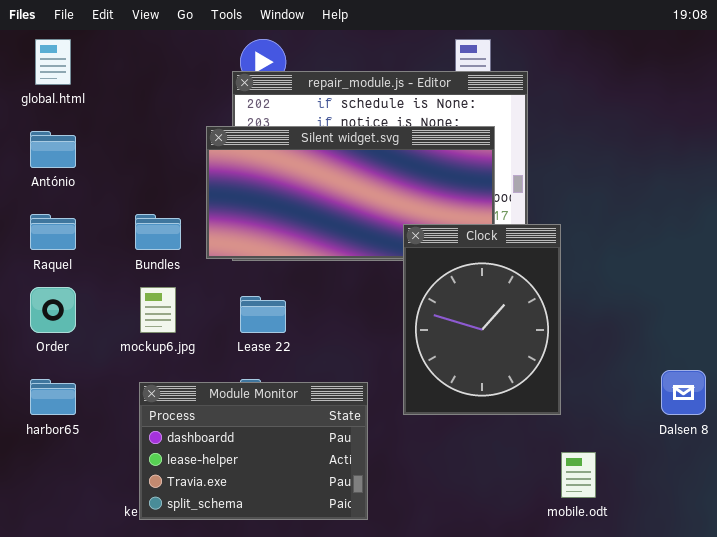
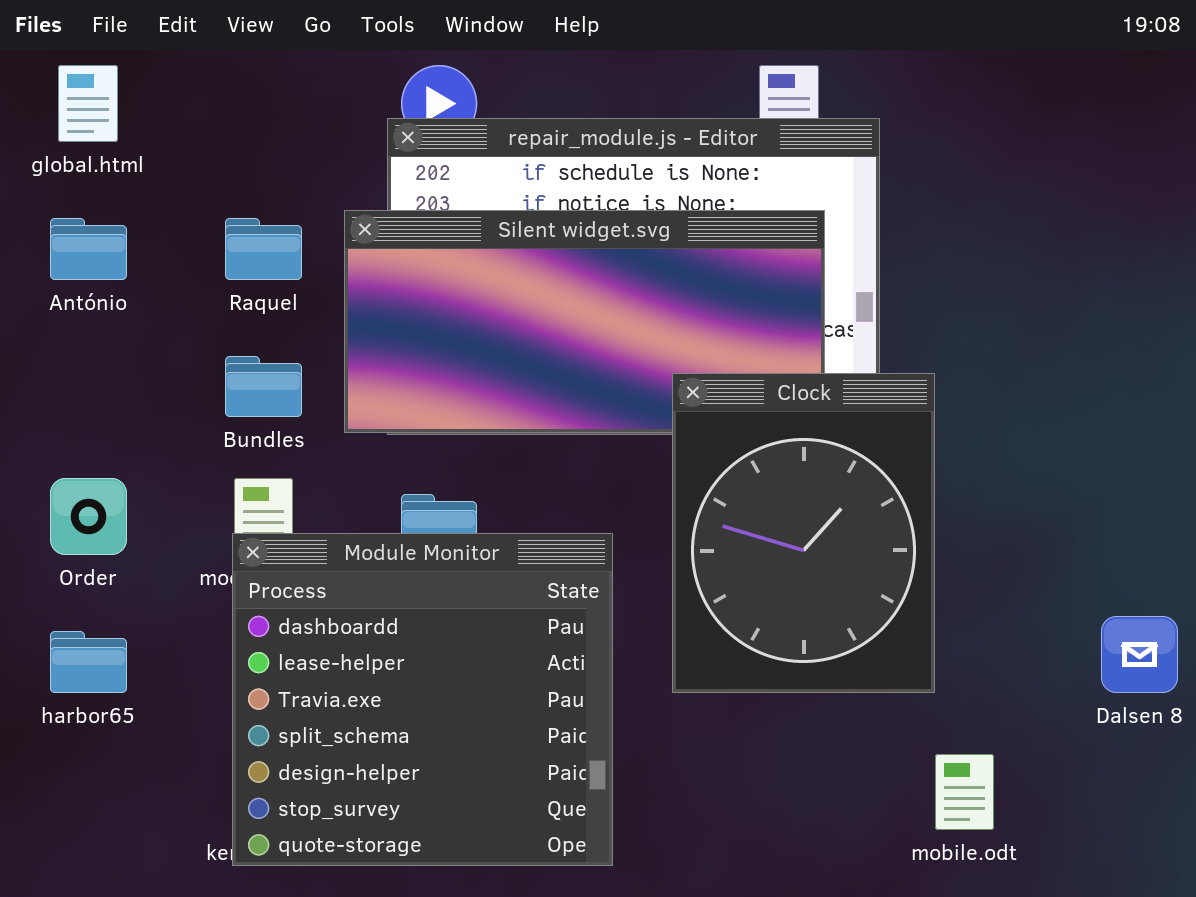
Raquel: [30,214,76,250] -> [225,218,302,280], moved
Module Monitor: [139,382,368,520] -> [232,533,613,866], resized

